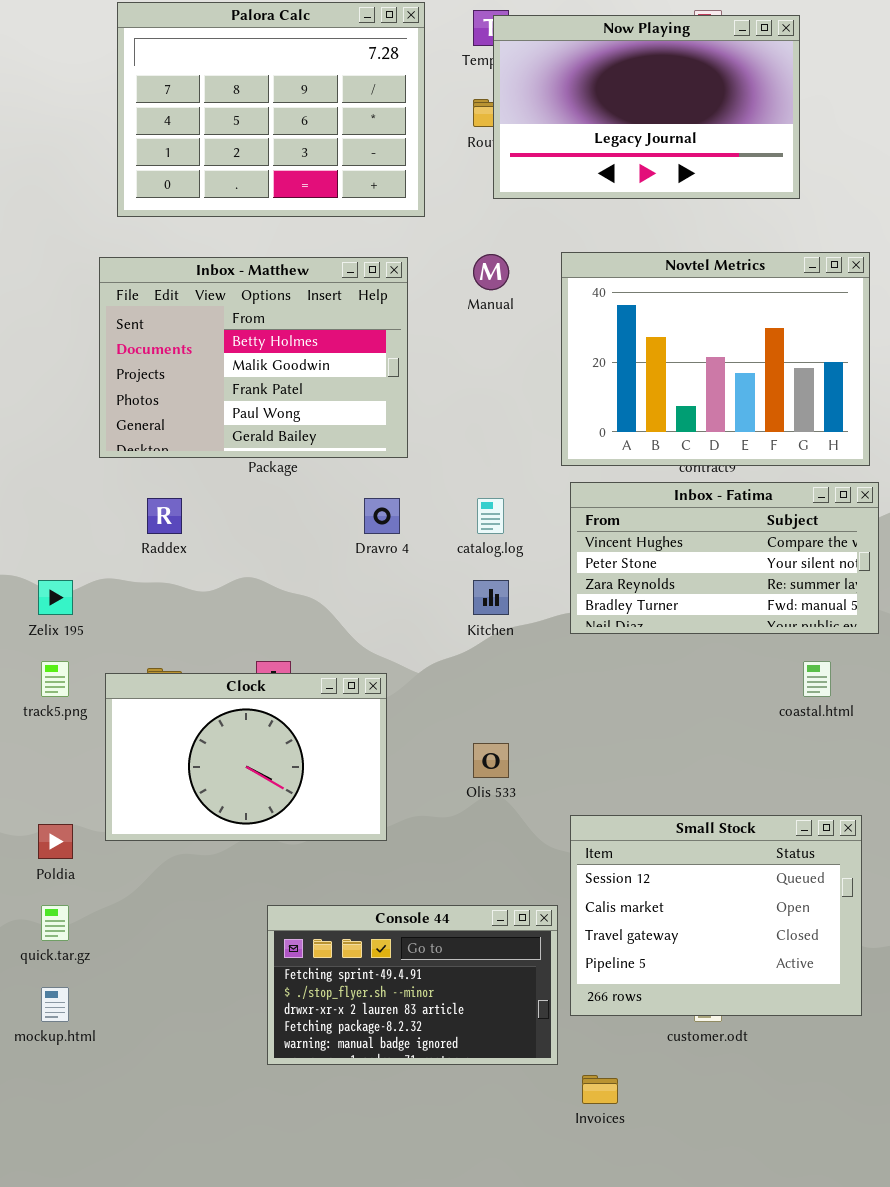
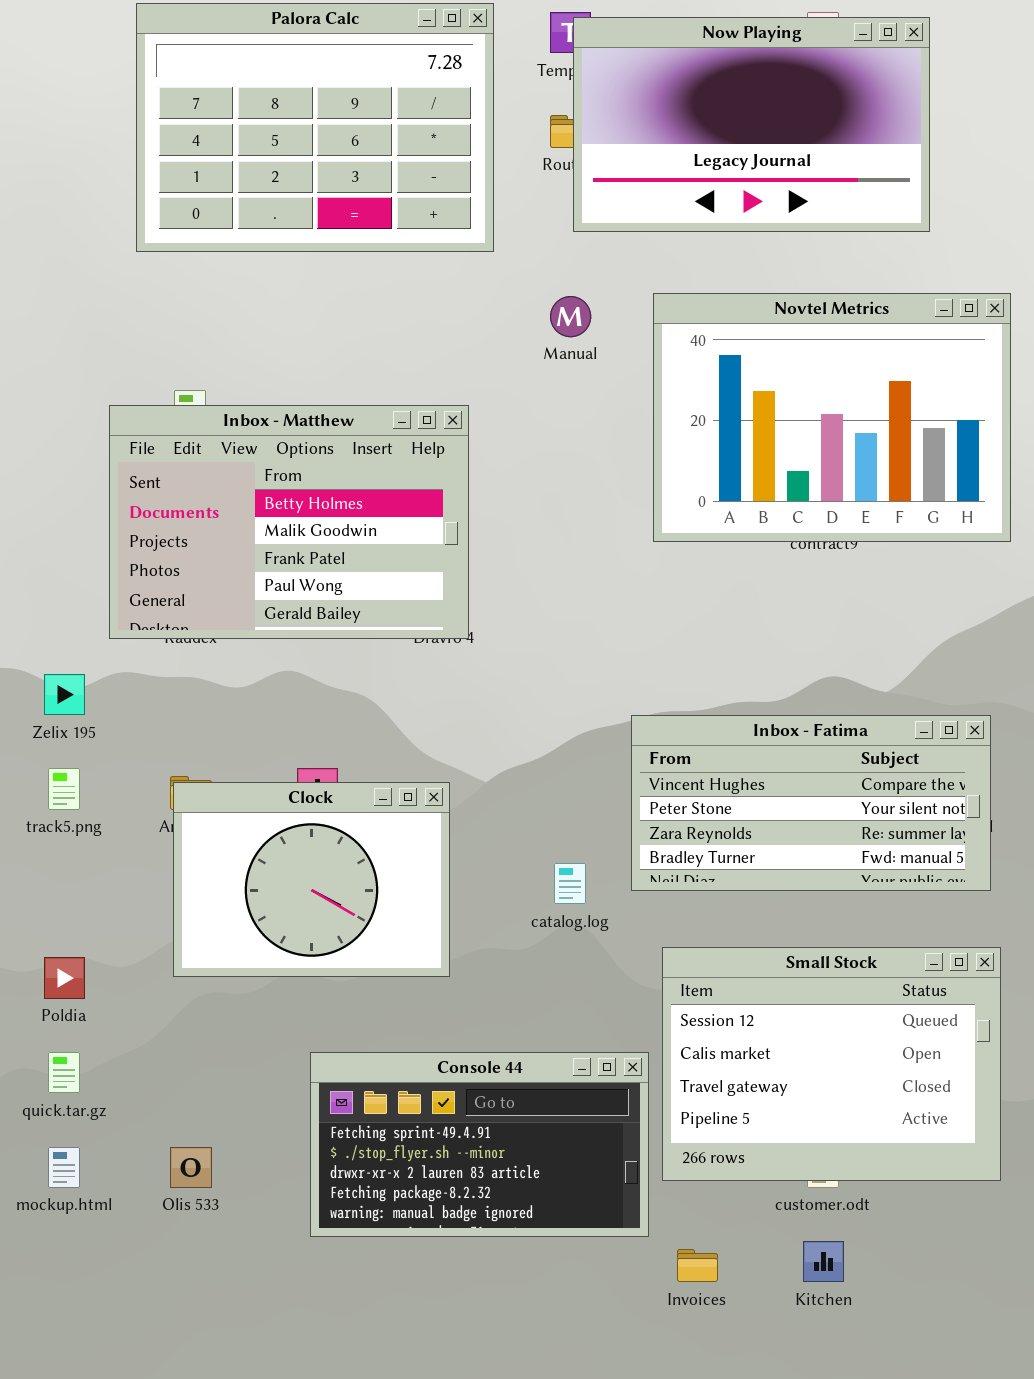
Inbox - Matthew: [99,257,408,458] -> [109,405,469,639], moved
Inbox - Fatima: [570,482,879,634] -> [631,715,991,891], moved
catalog.log: [477,498,504,534] -> [554,863,586,904], moved
Kitchen: [473,580,509,615] -> [803,1241,844,1282], moved
Clock: [105,673,387,841] -> [173,782,450,977], resized
Olis 533: [473,743,509,778] -> [170,1147,212,1188], moved

